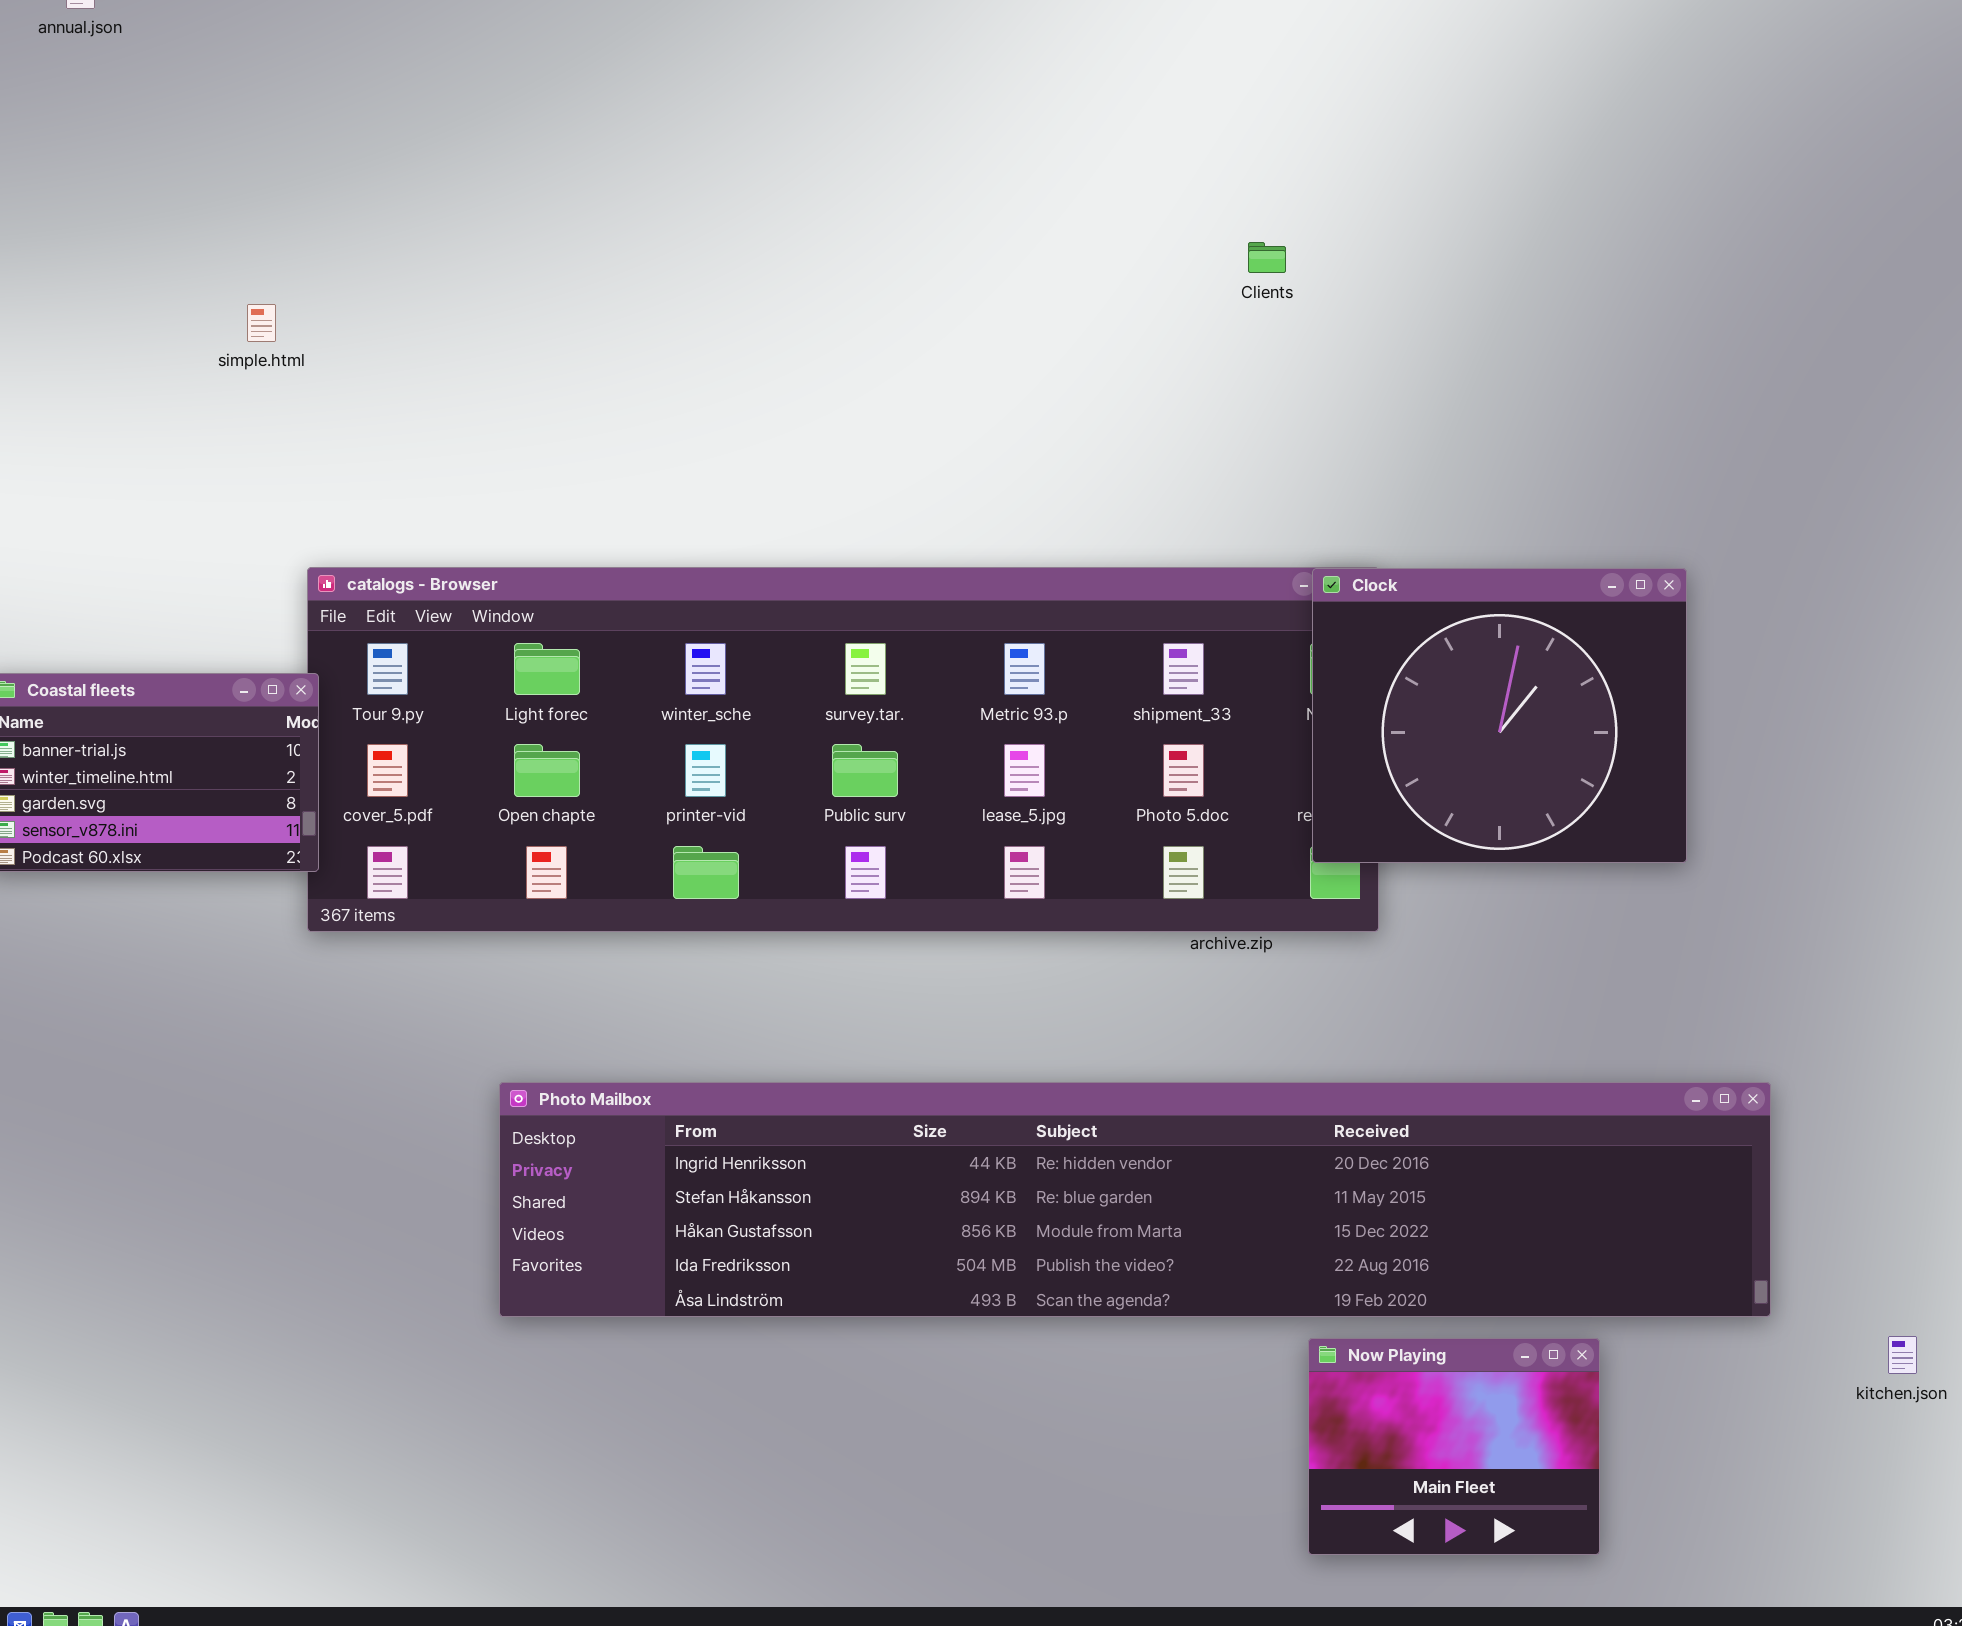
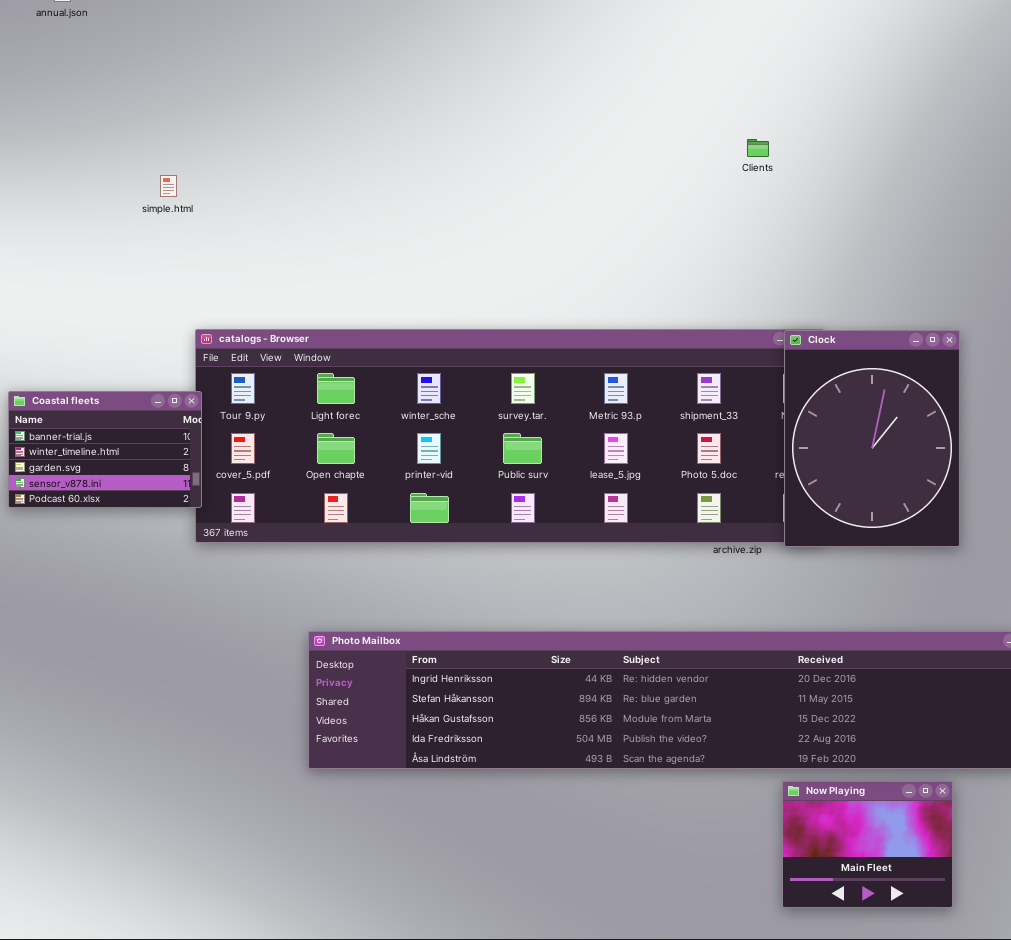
Clock: [1312,568,1687,863] -> [784,330,960,547], resized

